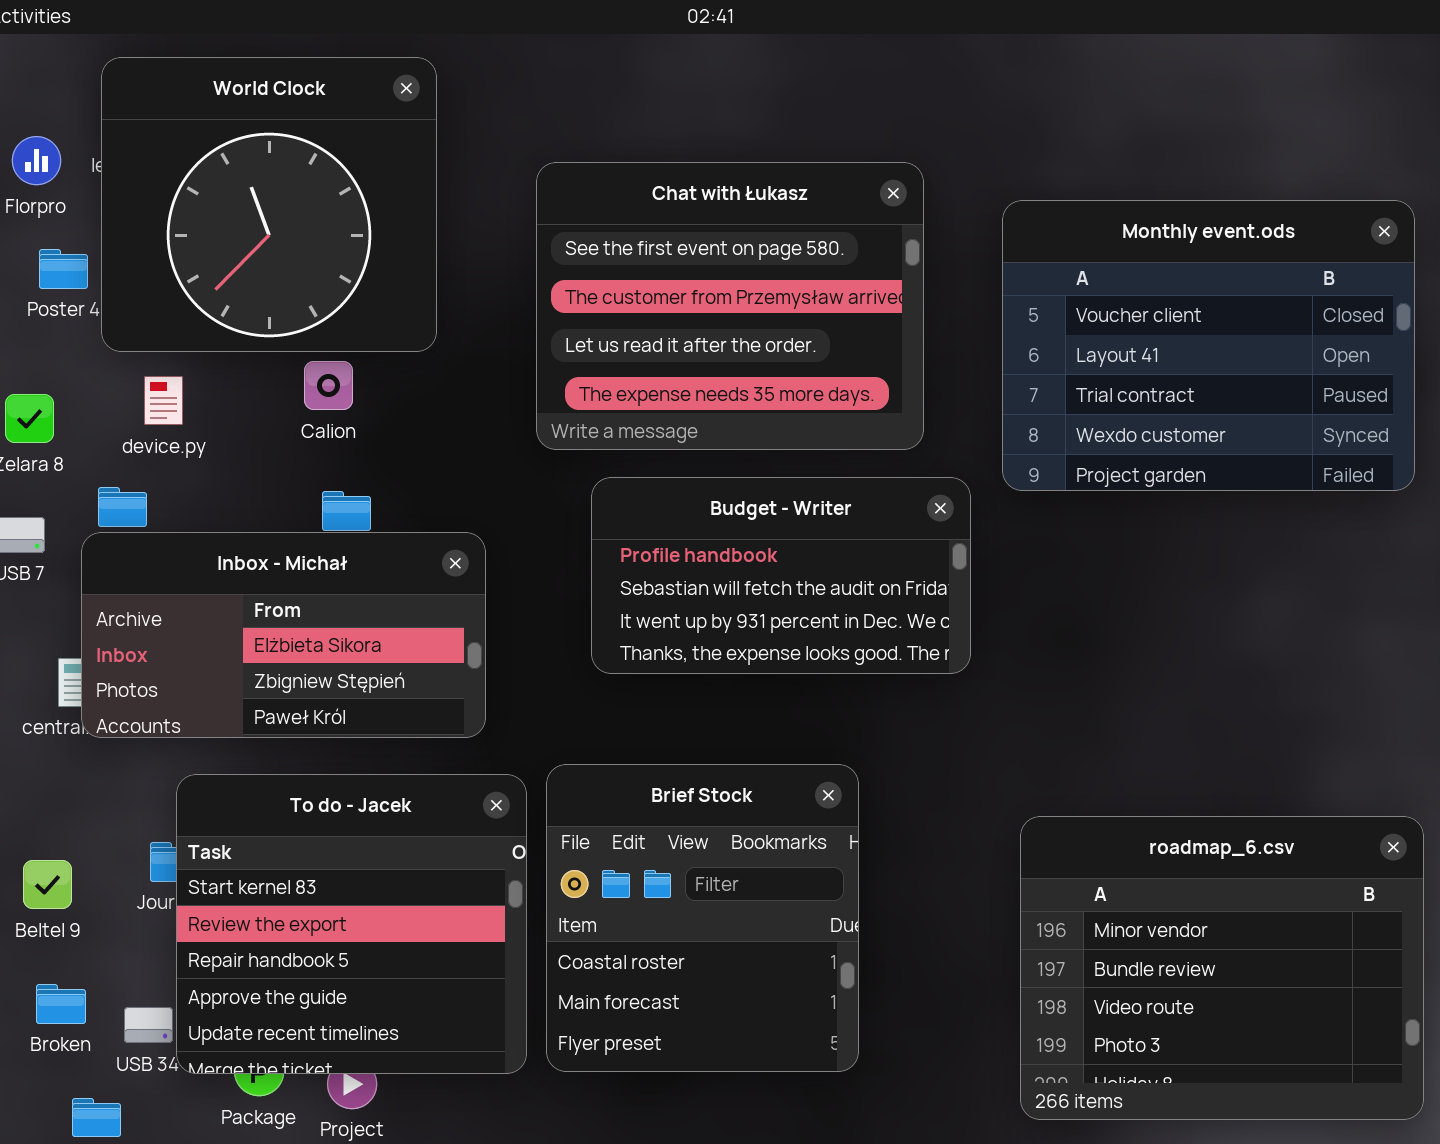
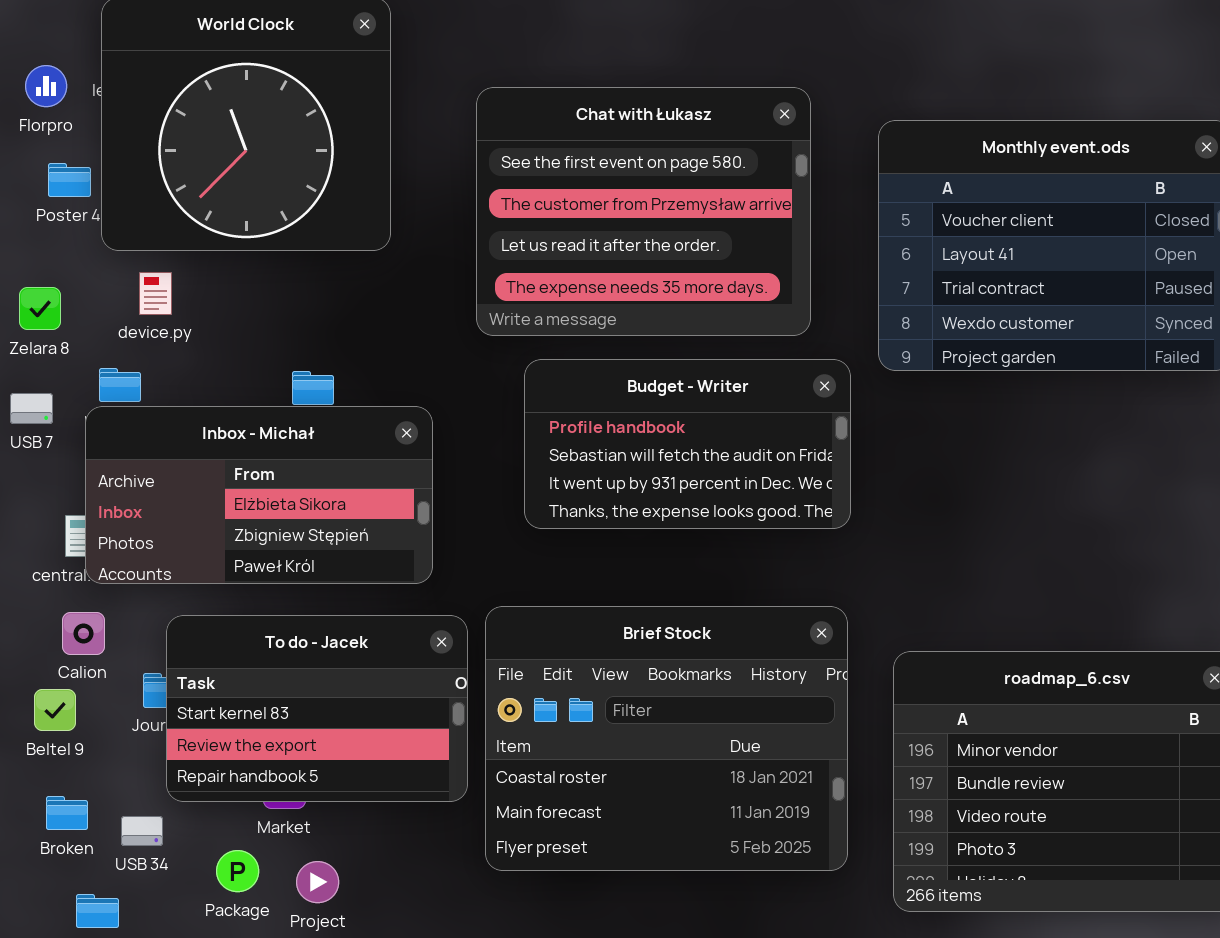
Calion: [304,361,353,410] -> [62,612,105,655], moved
Brief Stock: [546,764,859,1072] -> [485,606,848,871], resized
To do - Jacek: [176,774,527,1074] -> [166,615,468,802], resized

